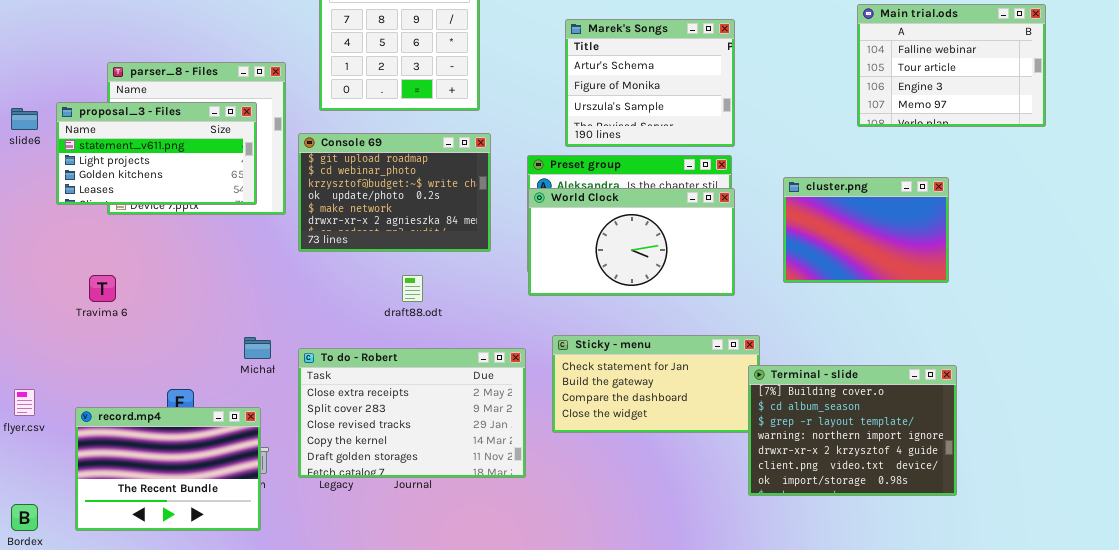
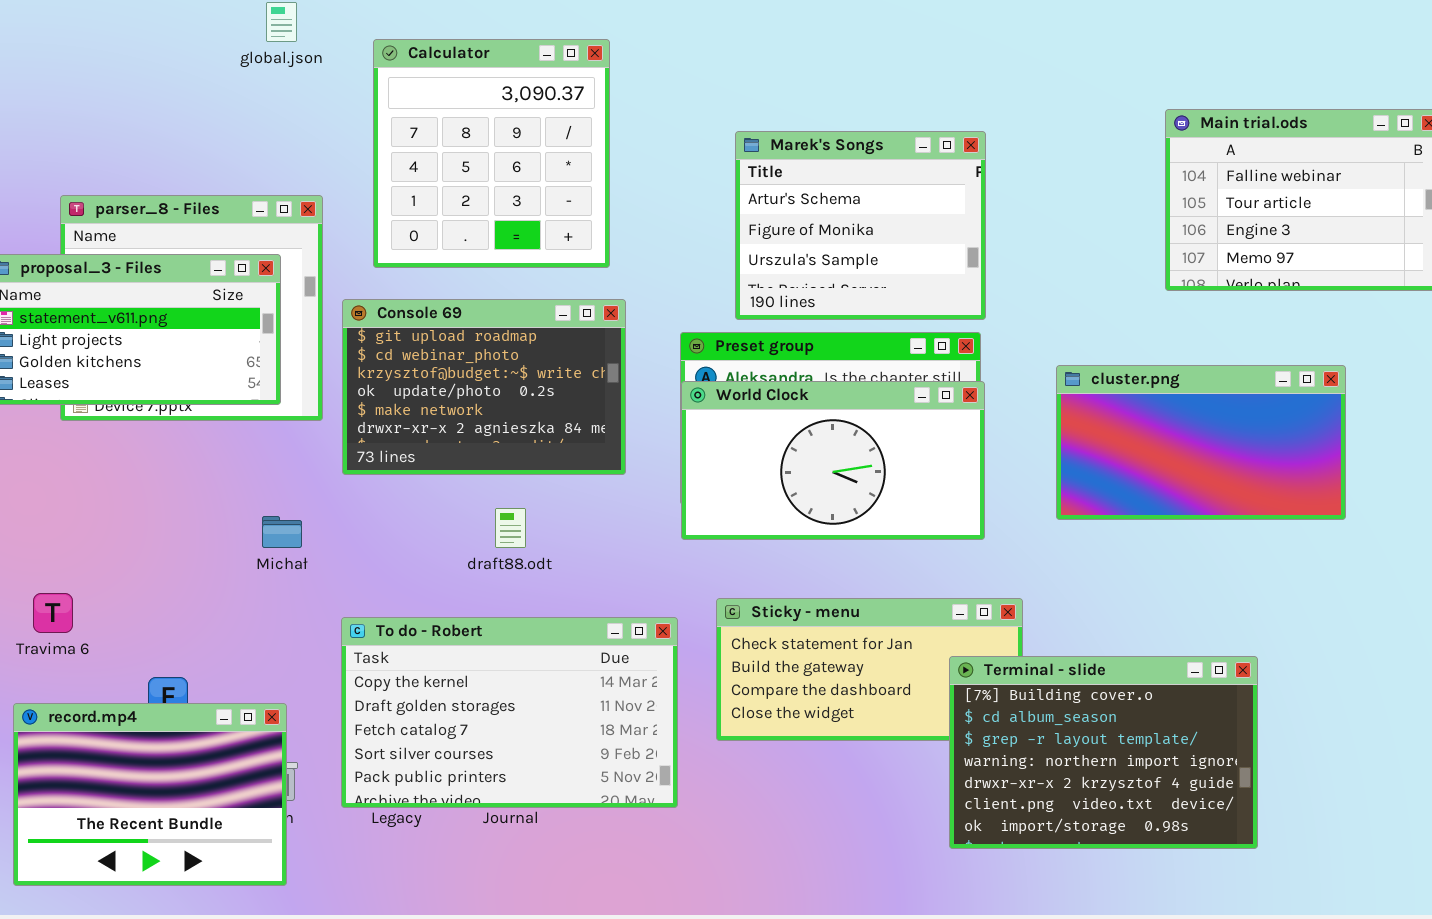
cluster.png: [783,177,949,283] -> [1056,365,1346,520], resized
Travima 6: [89,275,116,302] -> [33,593,73,633], moved
Michał: [244,337,271,359] -> [262,516,302,548], moved
To do - Robert: [298,348,526,478] -> [341,617,678,808], scrolled down 3 rows
Terminal - slide: [748,365,957,496] -> [949,656,1258,849], moved

